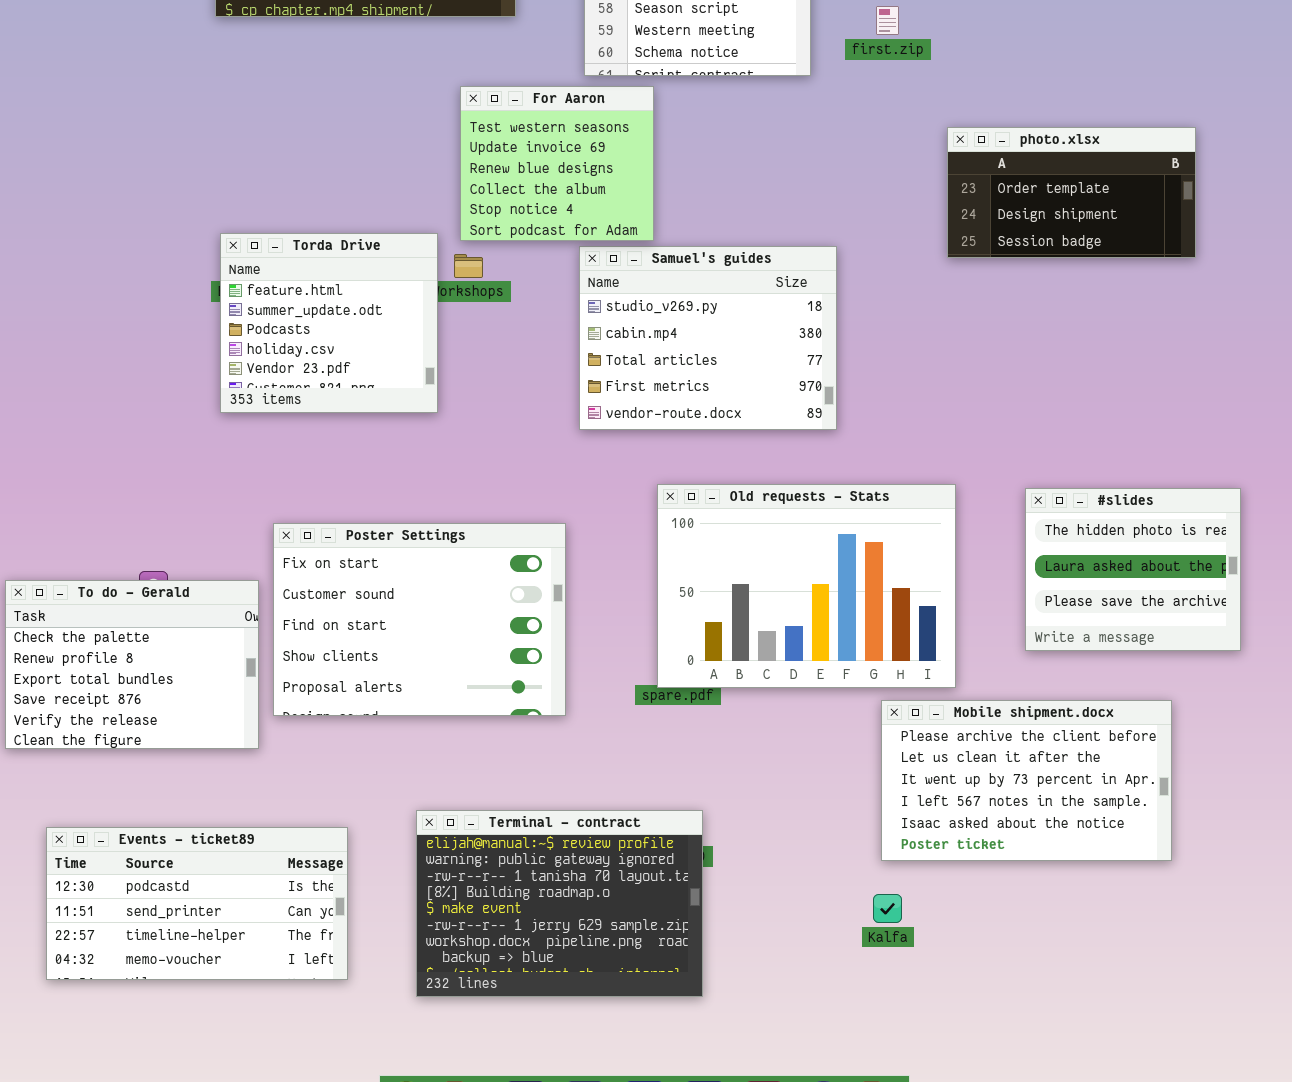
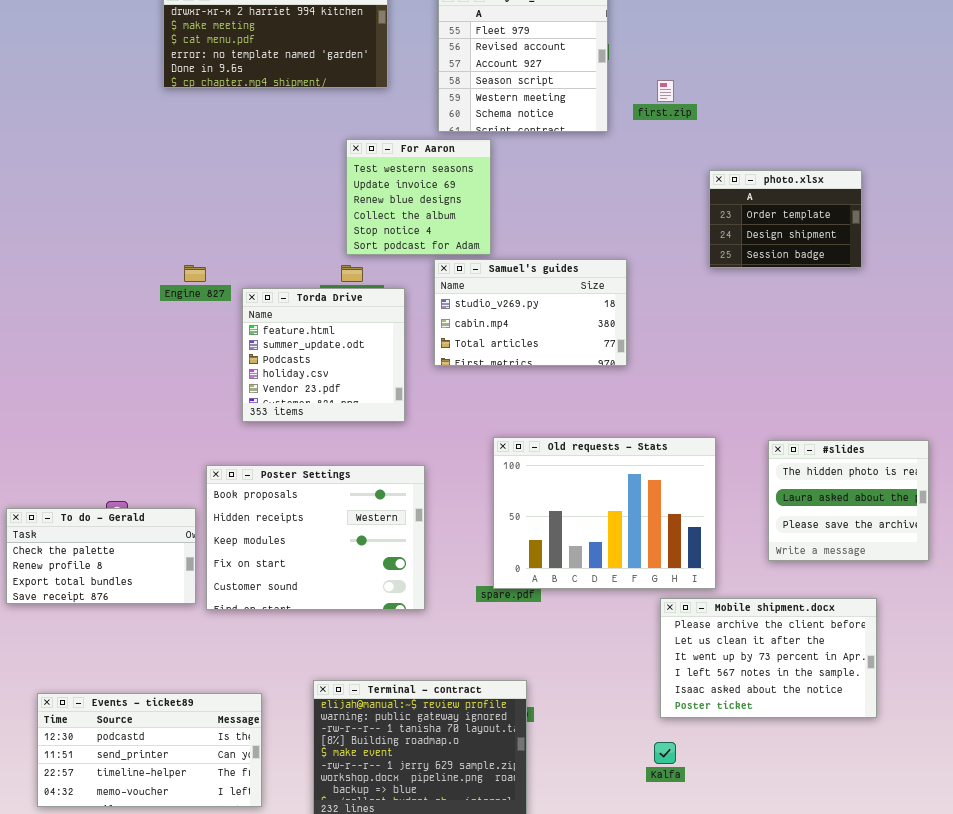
photo.xlsx: [947,127,1196,258] -> [709,170,862,268], resized
Torda Drive: [220,233,438,413] -> [242,288,405,422], moved
Samuel's guides: [579,246,837,430] -> [434,259,627,366], resized
Poster Settings: [273,523,566,716] -> [206,465,425,610], scrolled up 3 rows
To do - Gerald: [5,580,259,749] -> [6,508,196,604], resized

